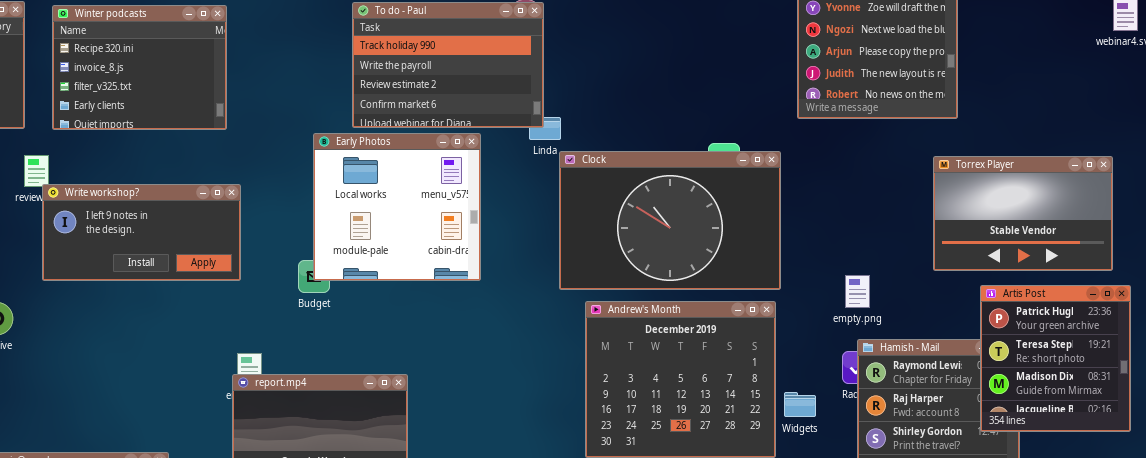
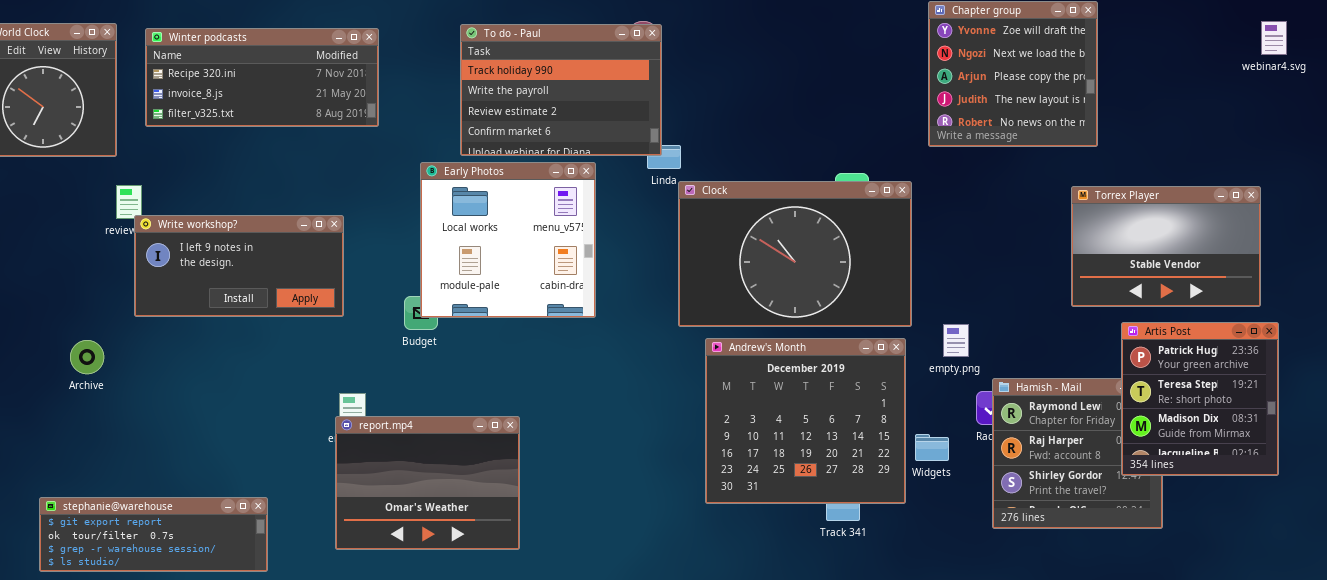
Winter podcasts: [52,5,227,130] -> [145,28,379,127], resized
empty.png: [845,275,870,308] -> [943,324,969,357], moved

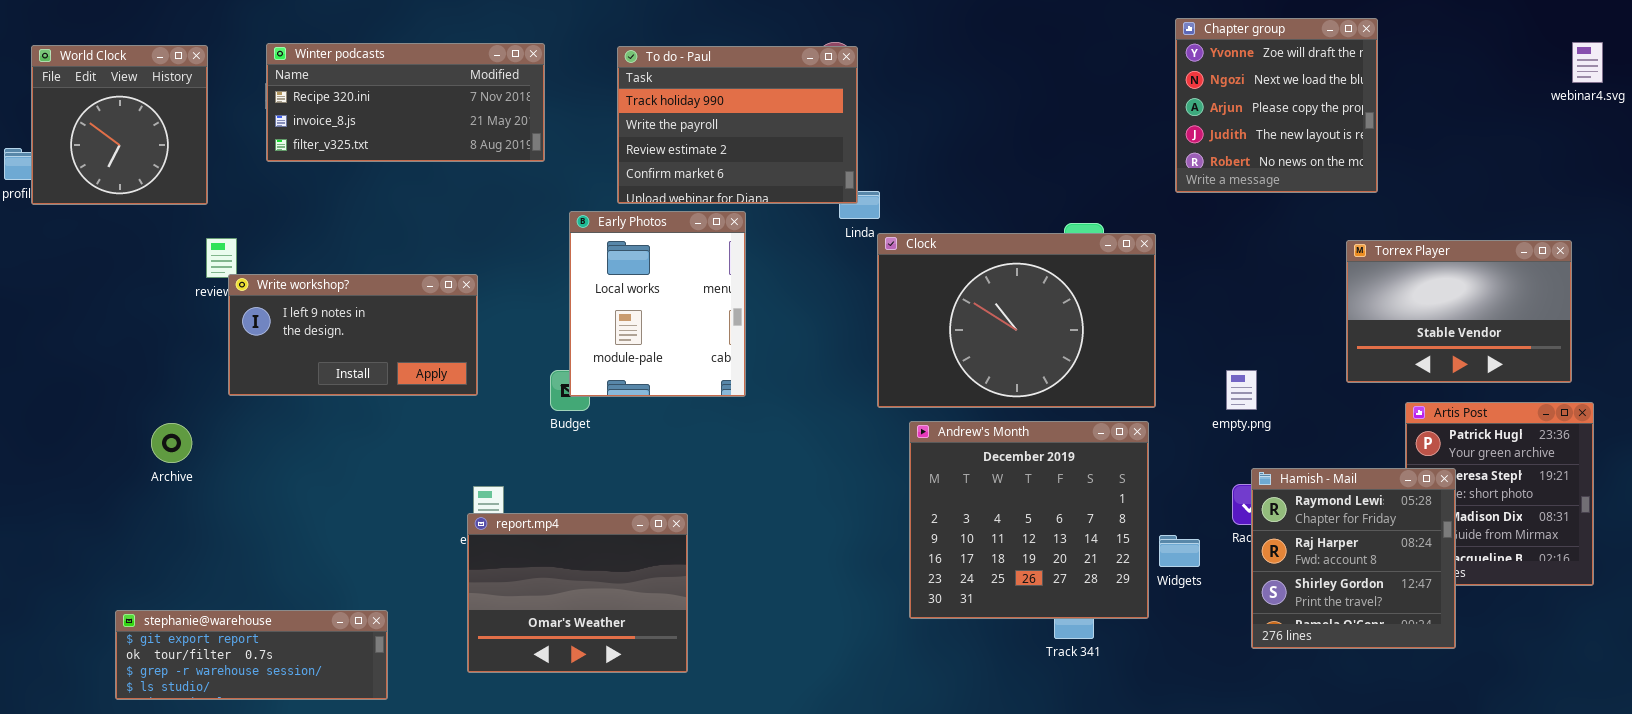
Winter podcasts: [145,28,379,127] -> [266,43,545,162], moved
Early Photos: [420,162,596,318] -> [569,211,746,397], resized
empty.png: [943,324,969,357] -> [1226,370,1257,410], moved
Hamish - Mail: [992,378,1163,529] -> [1251,468,1456,649], raised

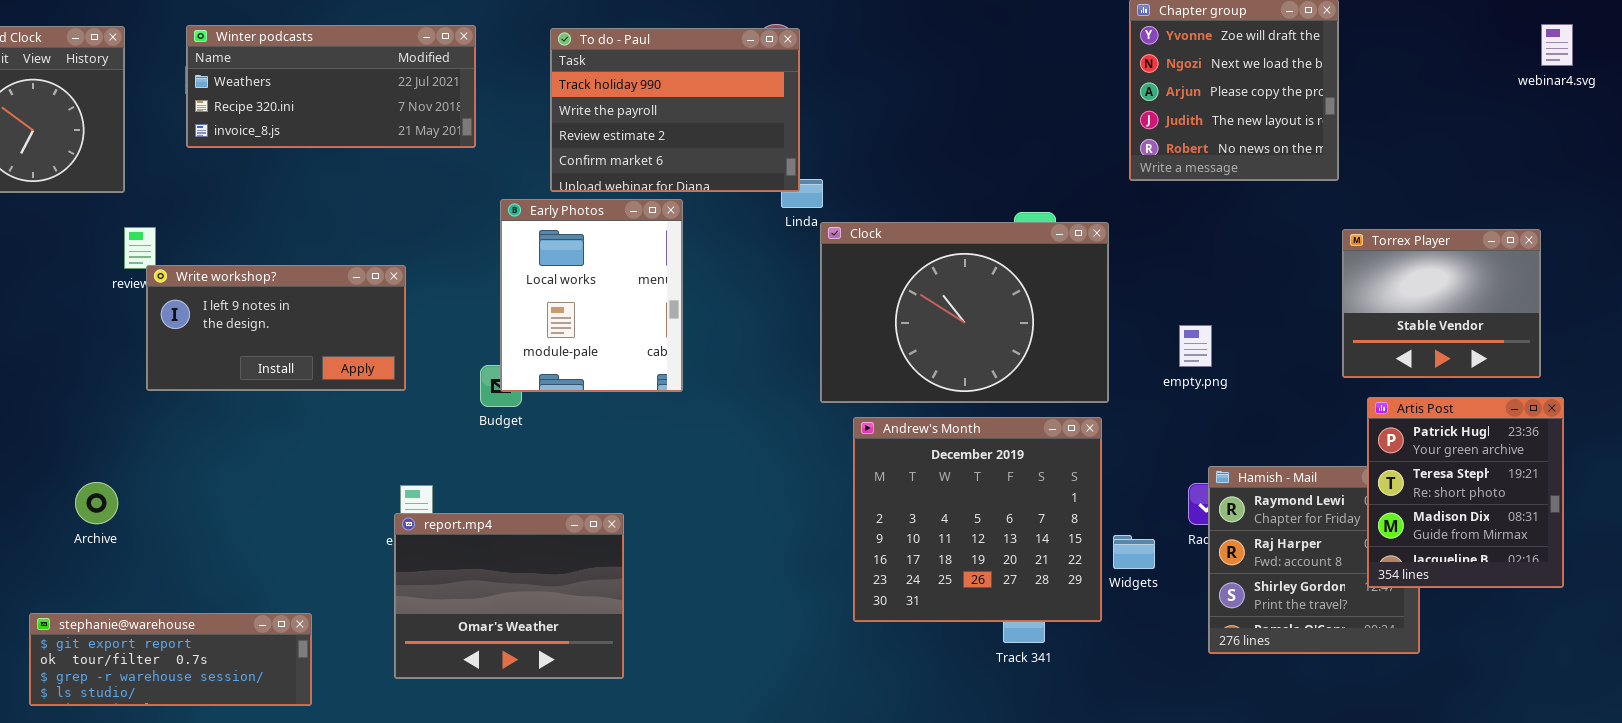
Winter podcasts: [266,43,545,162] -> [186,25,476,148], scrolled up 1 row
Torrex Player: [1346,240,1572,383] -> [1342,229,1541,378], resized
empty.png: [1226,370,1257,410] -> [1179,325,1212,367], moved
Artis Post: [1405,402,1594,586] -> [1367,397,1564,588], raised
Archive: [151,423,192,463] -> [75,482,118,524], moved

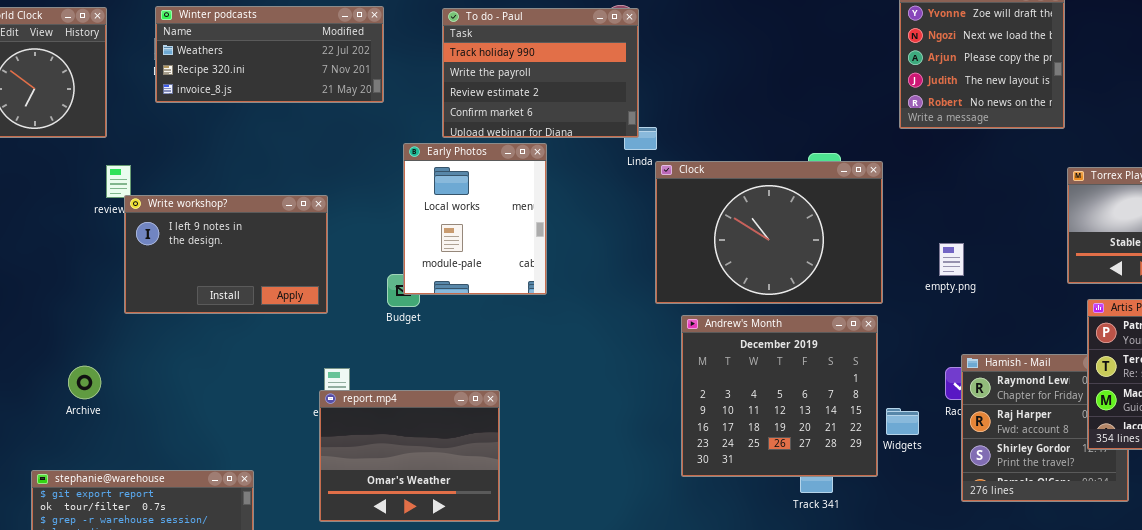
Write workshop?: [146,265,406,391] -> [124,195,328,314], resized

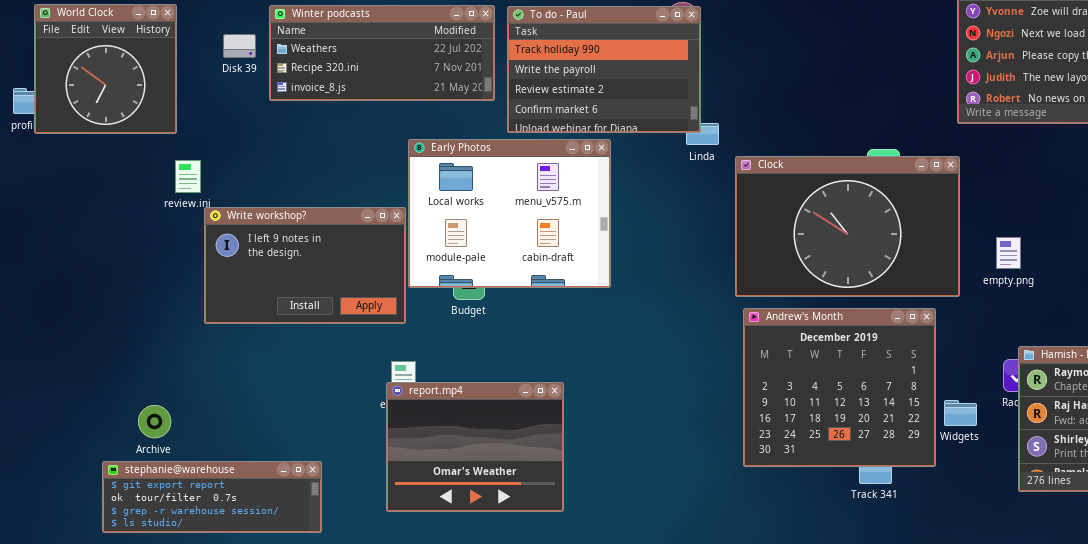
Winter podcasts: [155,6,384,103] -> [269,5,495,101], moved
Early Photos: [403,143,547,295] -> [408,139,611,288], resized
Clock: [655,161,883,304] -> [735,156,960,297], moved
Write workshop?: [124,195,328,314] -> [204,207,406,324], moved
Archive: [68,366,101,399] -> [138,405,171,438], moved

